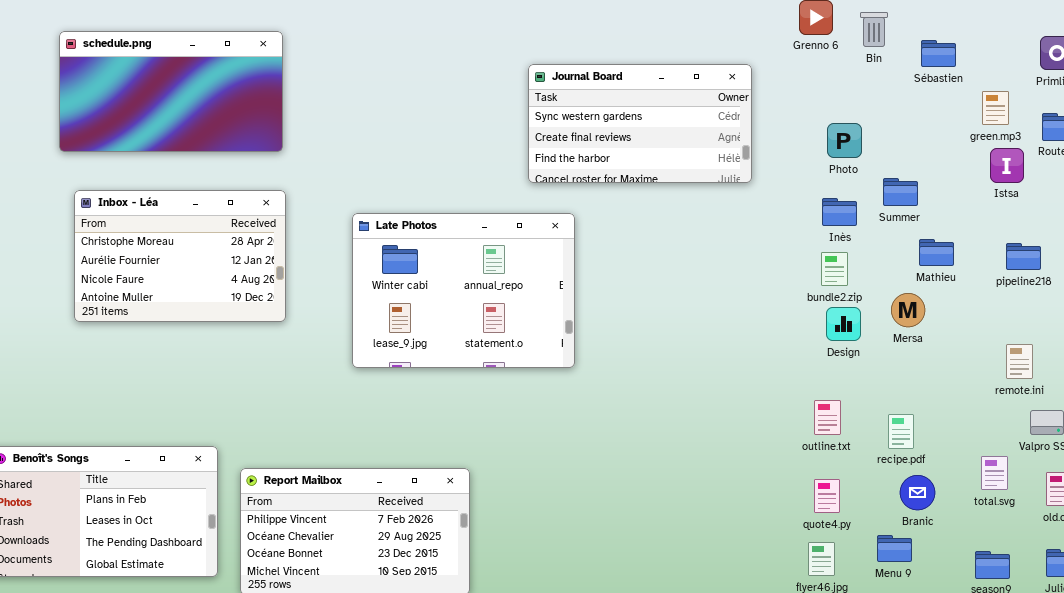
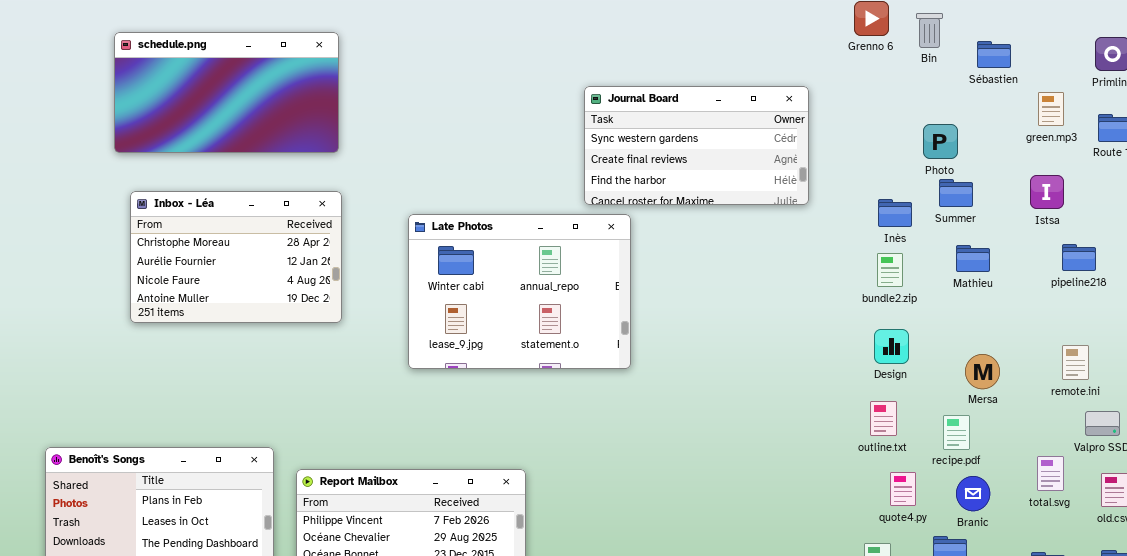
Journal Board: [528,64,752,183] -> [584,86,809,205], moved
Photo: [827,123,862,158] -> [923,124,958,159], moved
Istsa: [990,148,1024,183] -> [1030,175,1064,209], moved
Mathieu: [919,239,954,266] -> [956,245,990,272], moved
Mersa: [891,293,925,327] -> [965,354,1000,389], moved
Design: [826,307,861,341] -> [874,329,909,364], moved
quote4.py: [814,479,840,513] -> [890,472,916,506], moved

